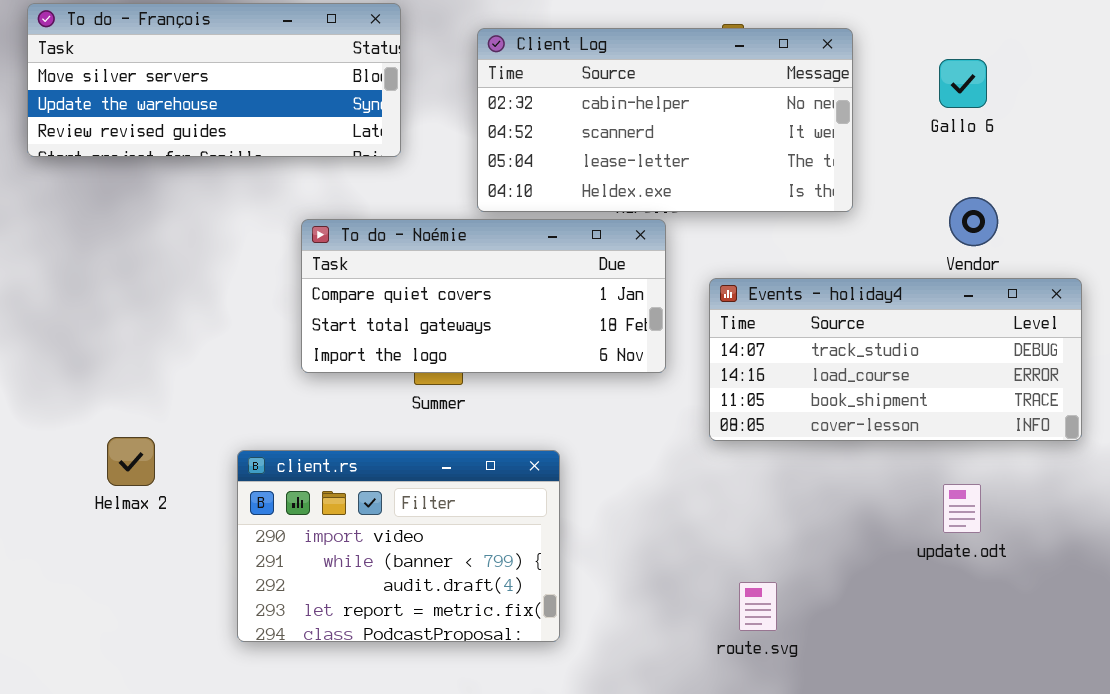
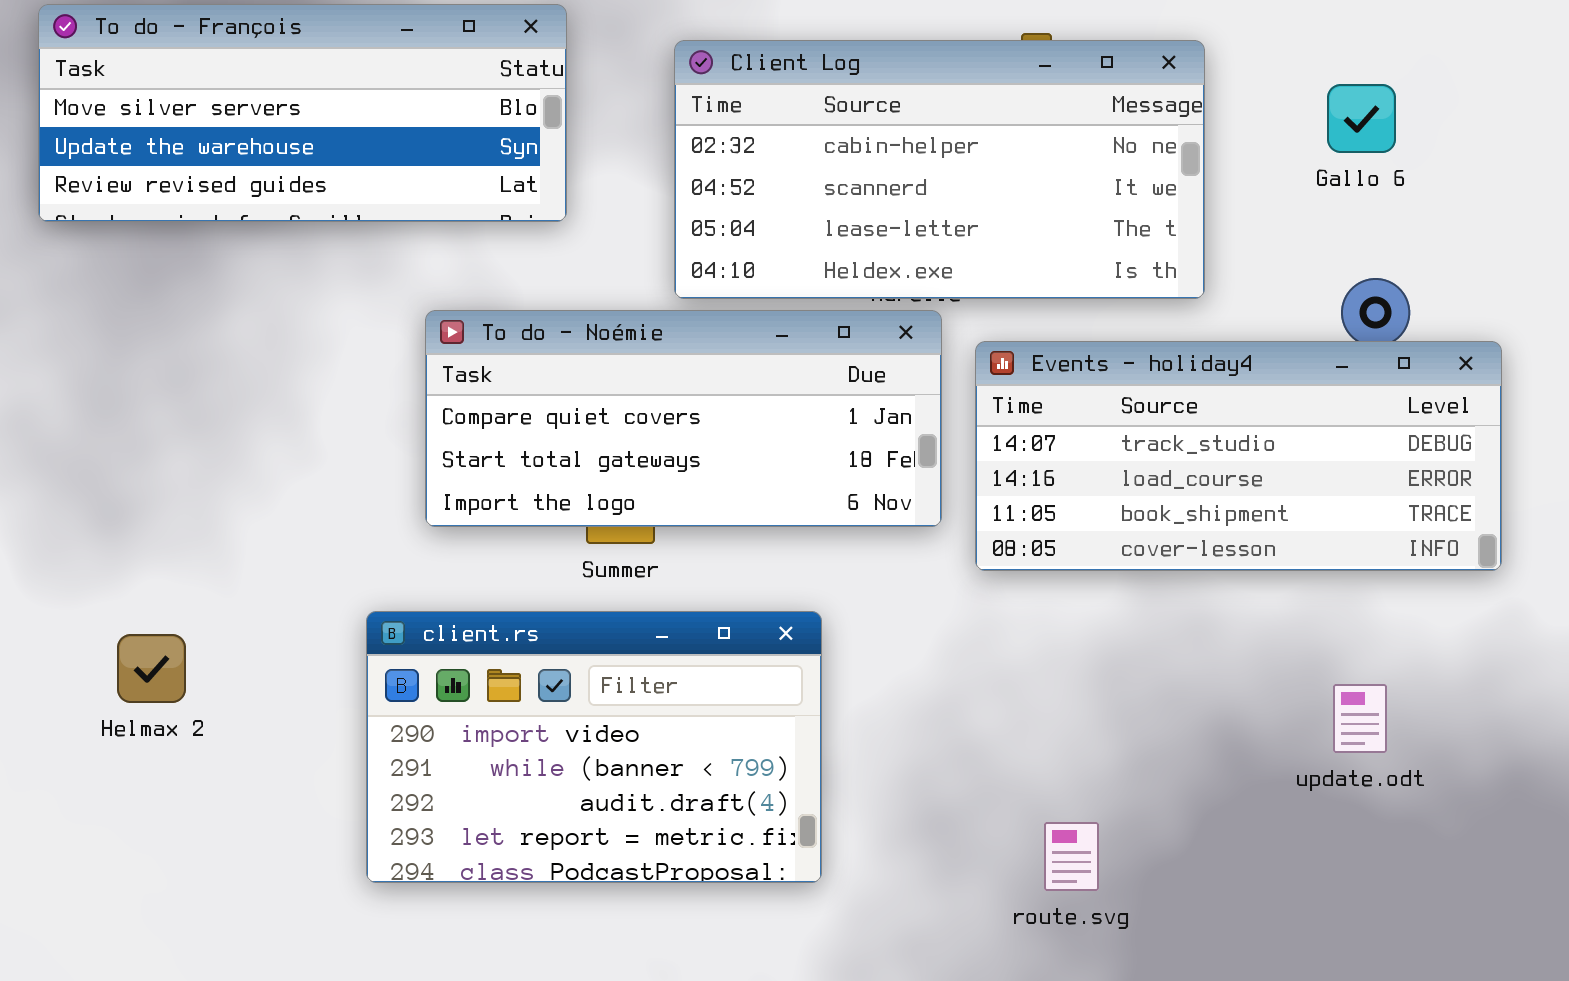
Events - holiday4: [709,278,1082,441] -> [975,341,1502,571], moved
Helmax 2: [107,437,155,486] -> [117,634,186,703], moved
client.rs: [237,450,560,642] -> [366,611,822,883], moved

